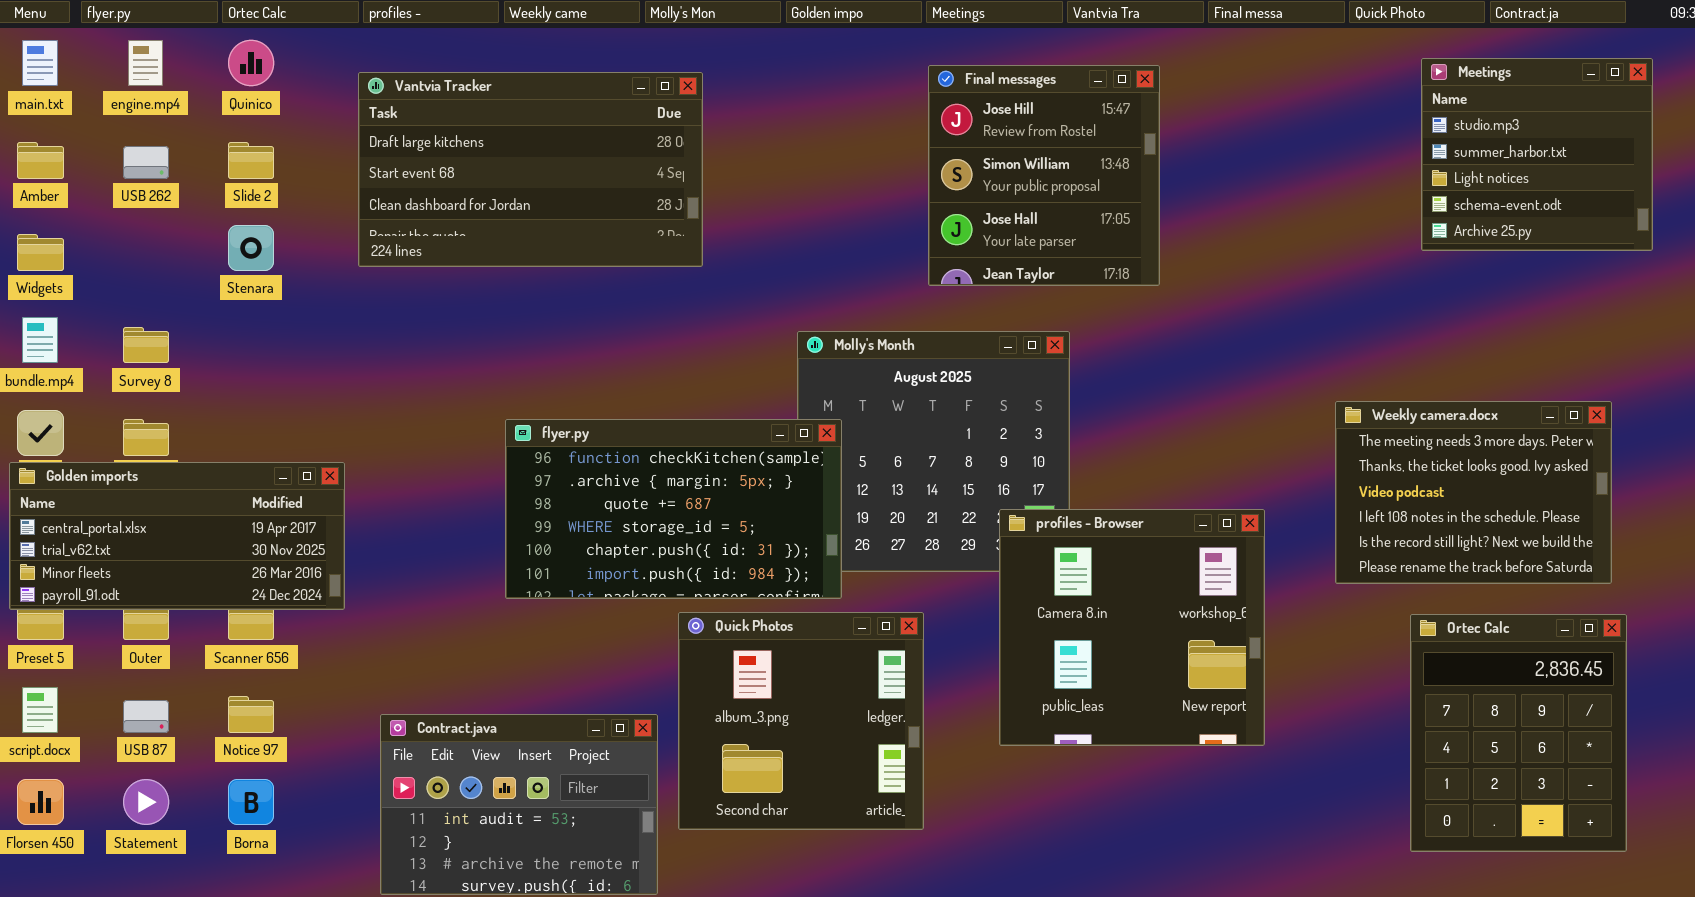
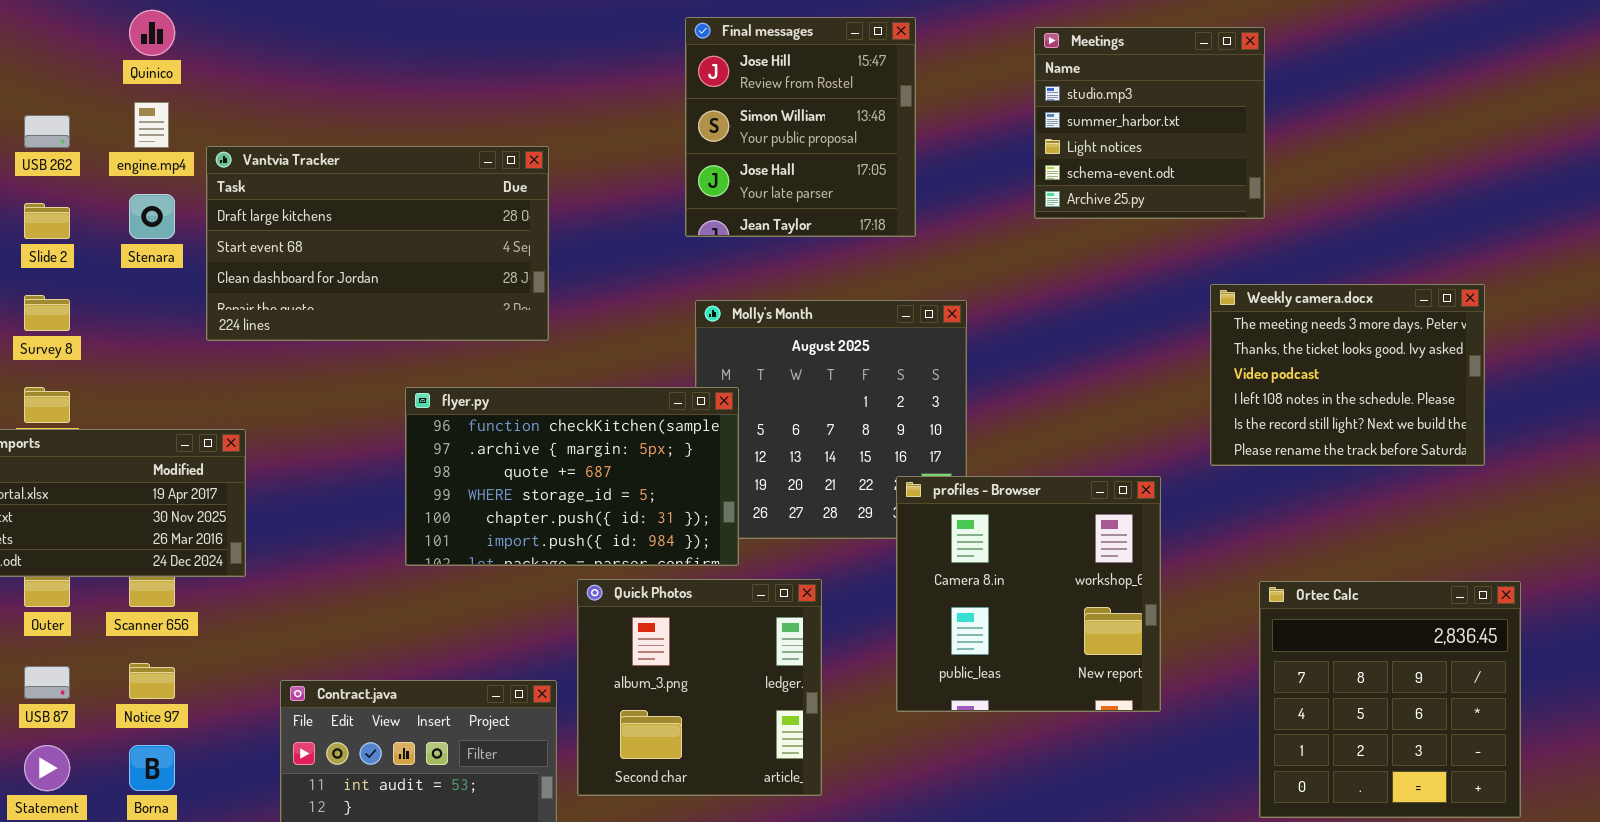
engine.mp4: [128,40,163,86] -> [134,102,169,148], moved
Meetings: [1421,58,1653,251] -> [1034,27,1265,219], moved
Final messages: [928,65,1160,286] -> [685,17,916,237], moved
Vantvia Tracker: [358,72,703,267] -> [206,146,549,341], moved
Slide 2: [228,142,274,179] -> [24,203,70,239], moved
Weekly camera.docx: [1335,401,1612,584] -> [1210,284,1485,466], moved
Ortec Calc: [1410,614,1627,852] -> [1259,581,1521,818], resized

